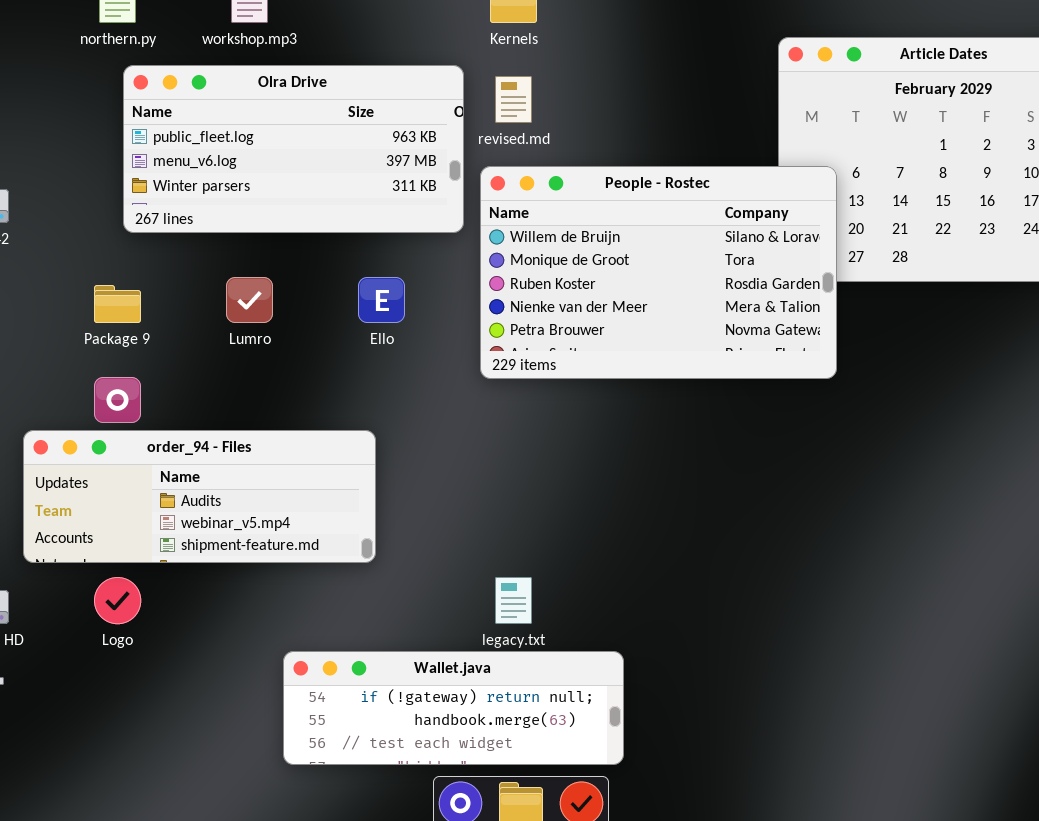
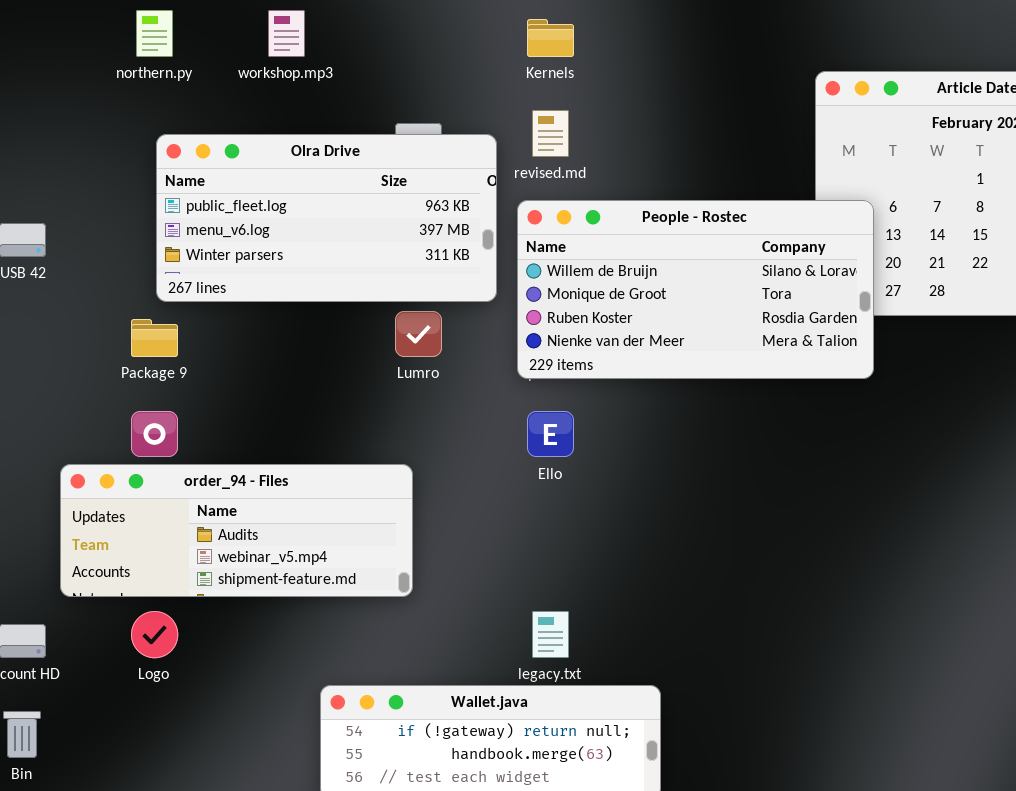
Olra Drive: [123,65,464,233] -> [156,134,497,302], moved
People - Rostec: [480,166,837,379] -> [517,200,874,379], resized
Lumro: [226,277,273,323] -> [395,311,442,357], moved
Ello: [358,277,405,323] -> [527,411,574,457], moved

